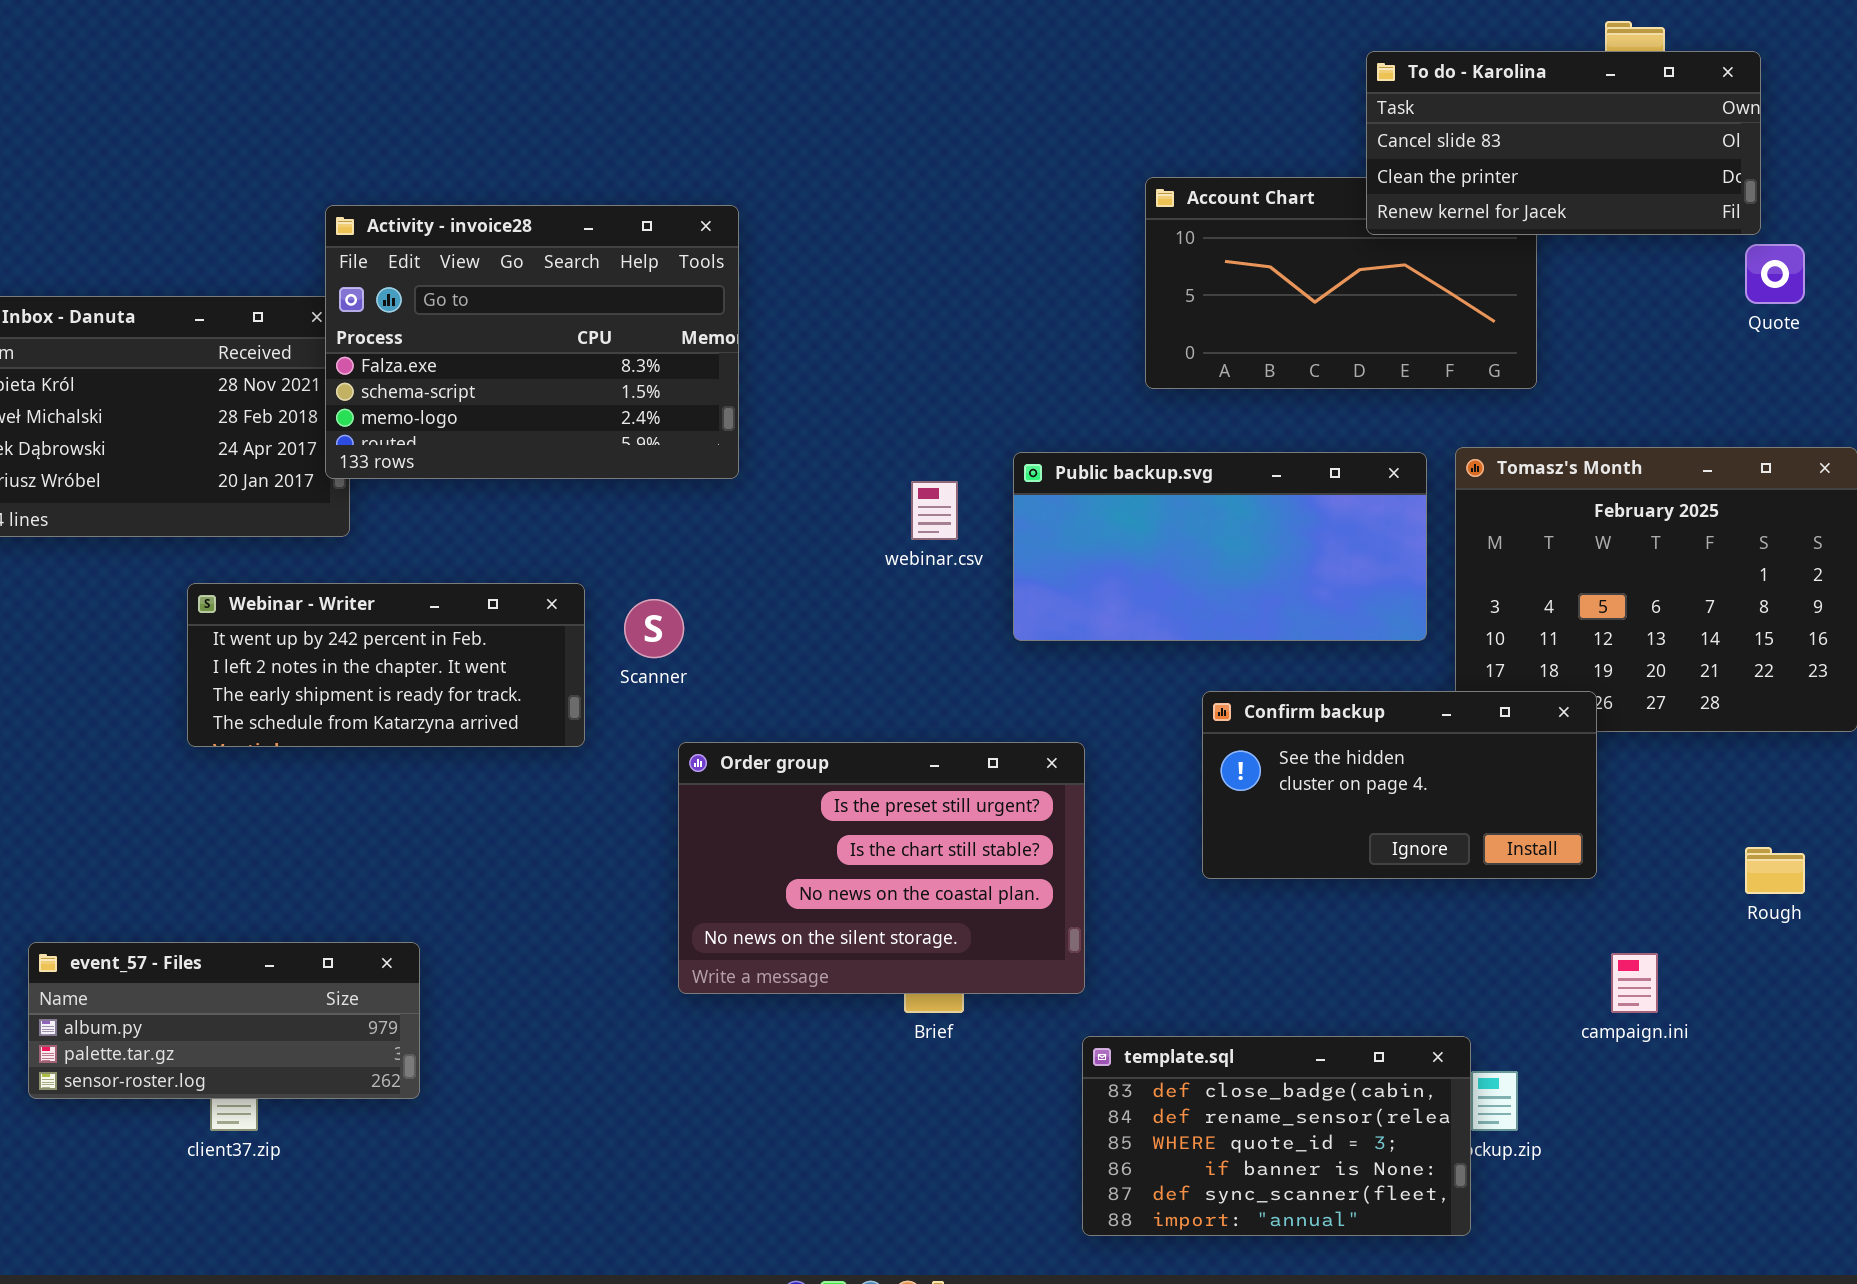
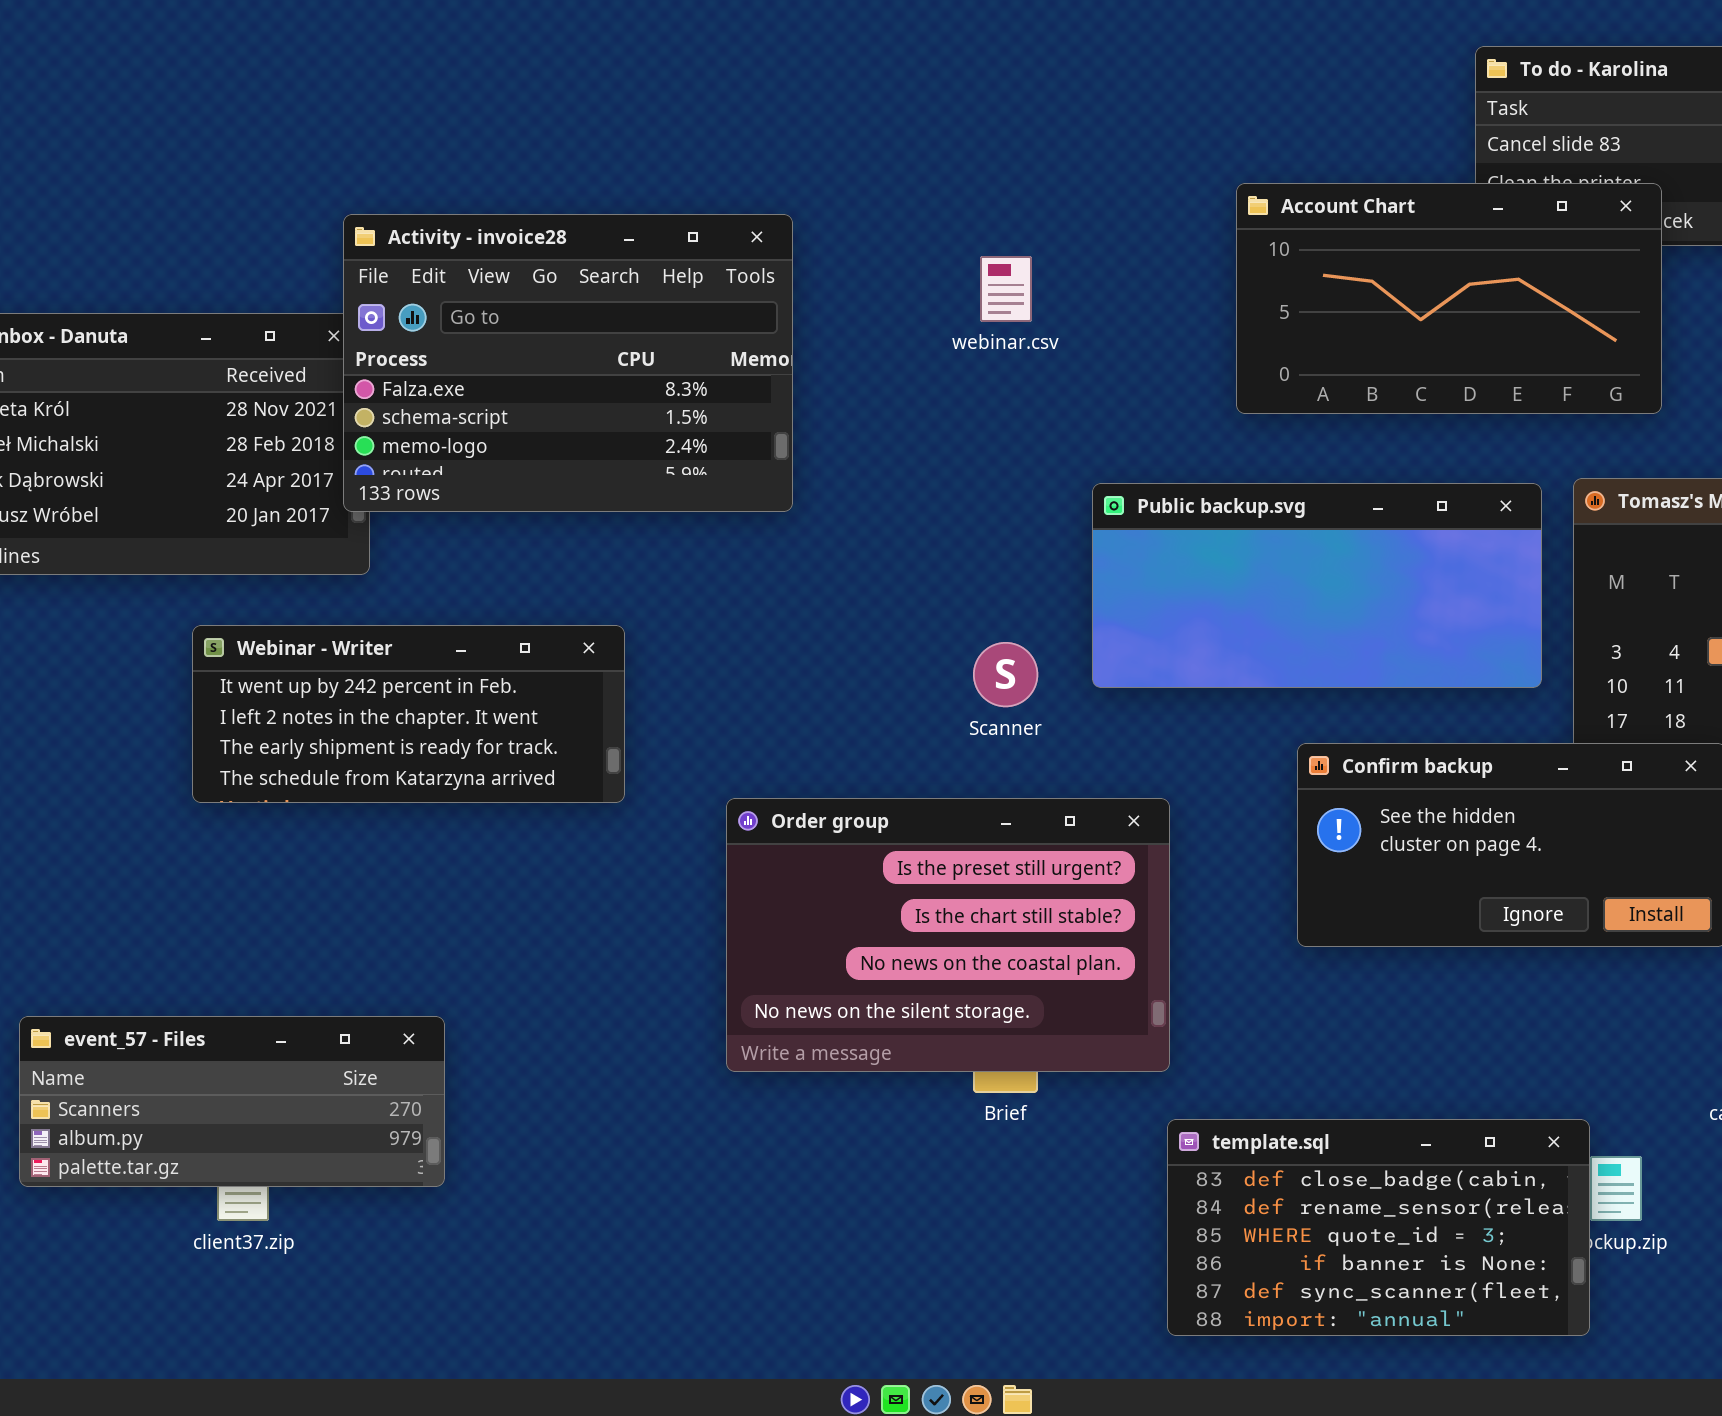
Account Chart: [1145,177,1537,389] -> [1236,183,1662,414], raised
webinar.csv: [911,481,958,540] -> [980,256,1032,322], moved
Scanner: [624,599,684,658] -> [973,642,1038,707], moved
event_57 - Files: [28,942,420,1099] -> [19,1016,445,1187], scrolled up 1 row

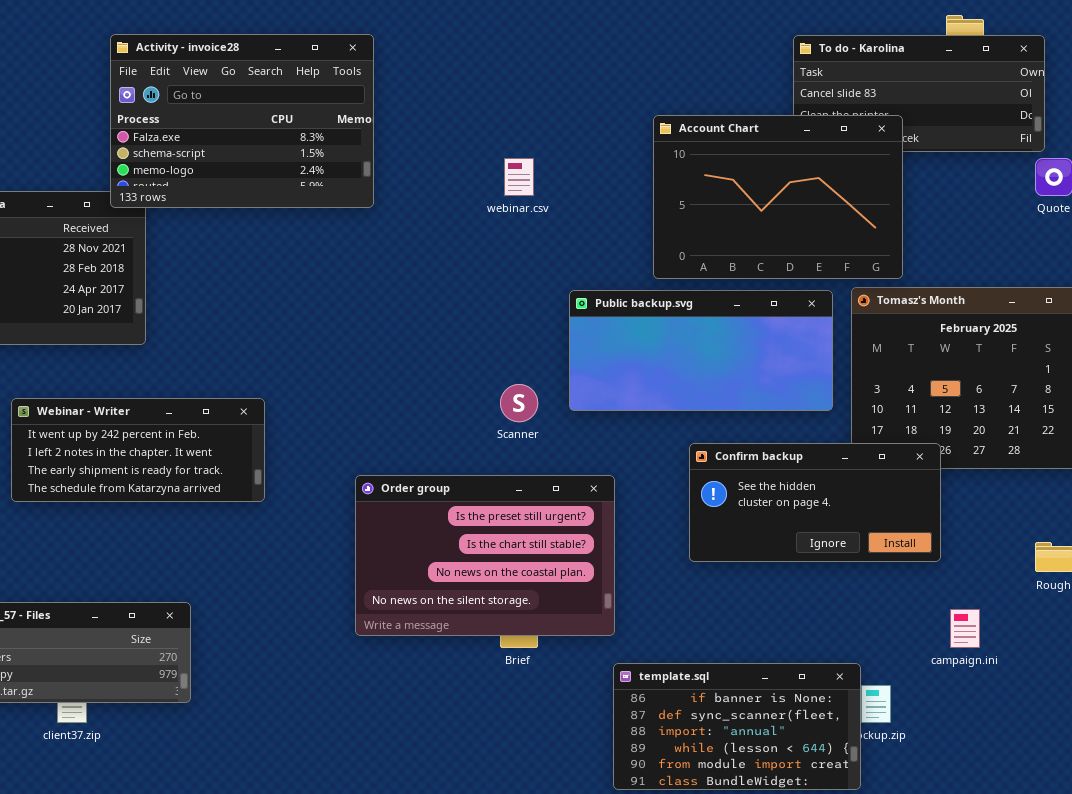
Account Chart: [1236,183,1662,414] -> [653,115,903,279], resized
Activity - invoice28: [343,214,793,512] -> [110,34,374,208], moved
Webinar - Writer: [192,625,625,803] -> [11,398,265,502], moved
template.sql: [1167,1119,1590,1336] -> [613,663,861,790], scrolled down 3 rows

